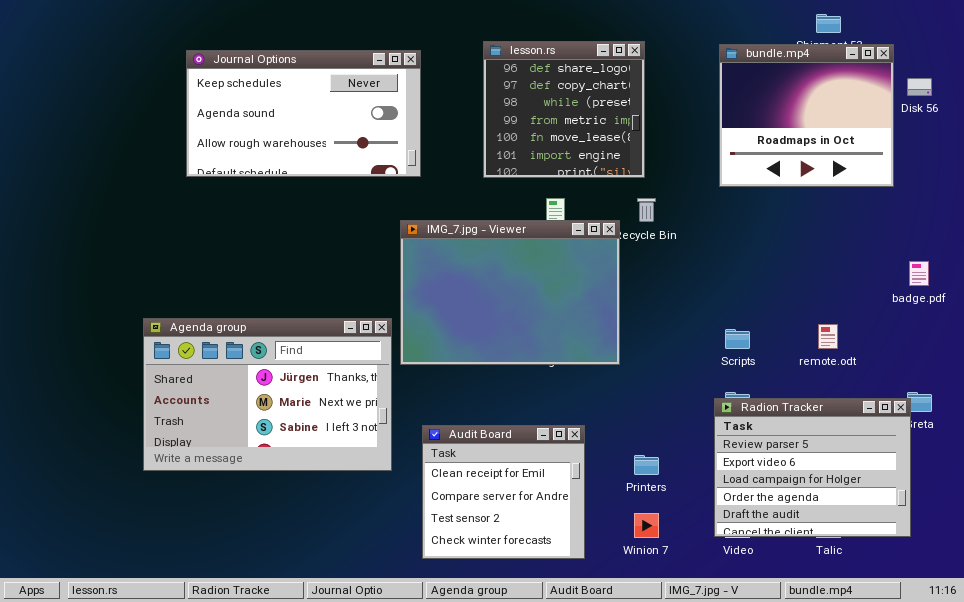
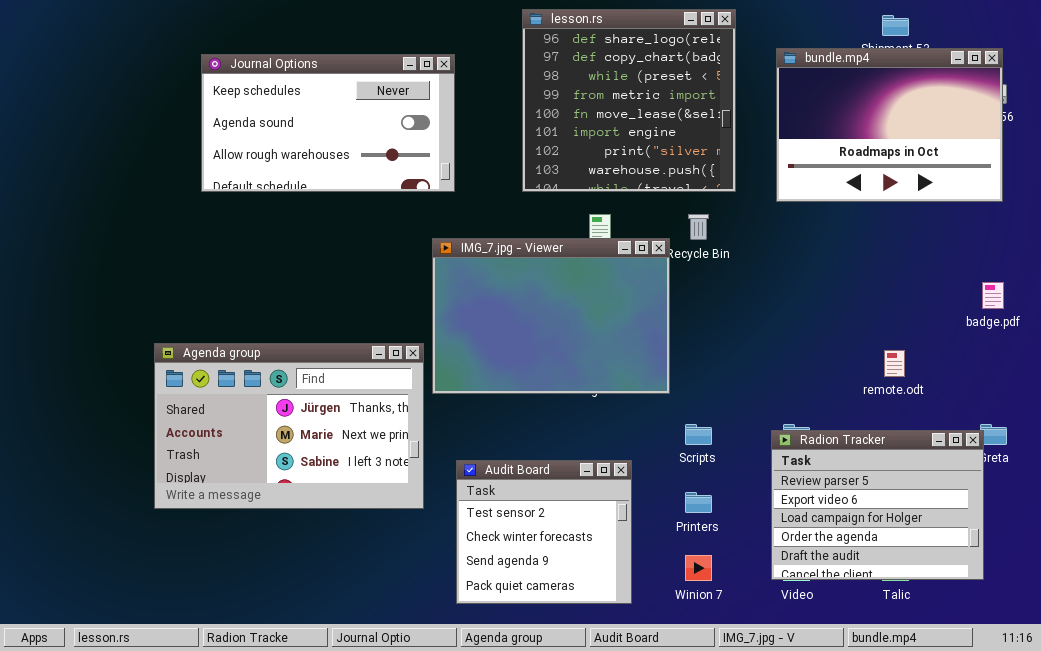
lesson.rs: [483,41,645,178] -> [522,9,736,192], resized
bundle.mp4: [719,44,894,187] -> [776,48,1003,202], resized
Scripts: [725,329,750,349] -> [685,424,712,445], moved
Audit Board: [422,425,585,559] -> [456,460,632,604], scrolled down 2 rows

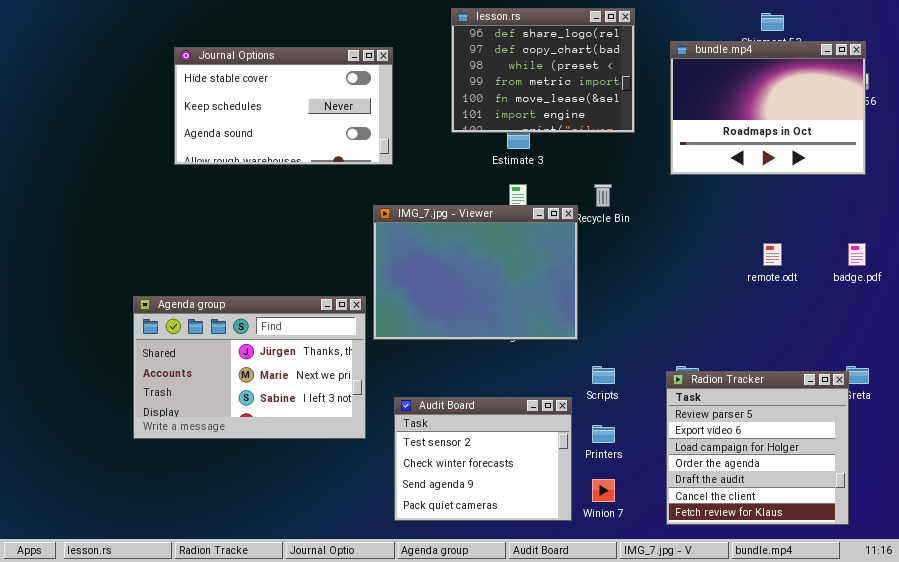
lesson.rs: [522,9,736,192] -> [451,8,635,133], resized
Journal Options: [201,54,455,192] -> [174,47,393,165], scrolled up 1 row
remote.odt: [884,350,905,377] -> [763,243,782,266], moved
Radion Tracker: [771,430,984,580] -> [666,371,849,525], resized
Audit Board: [456,460,632,604] -> [394,397,572,521], resized

